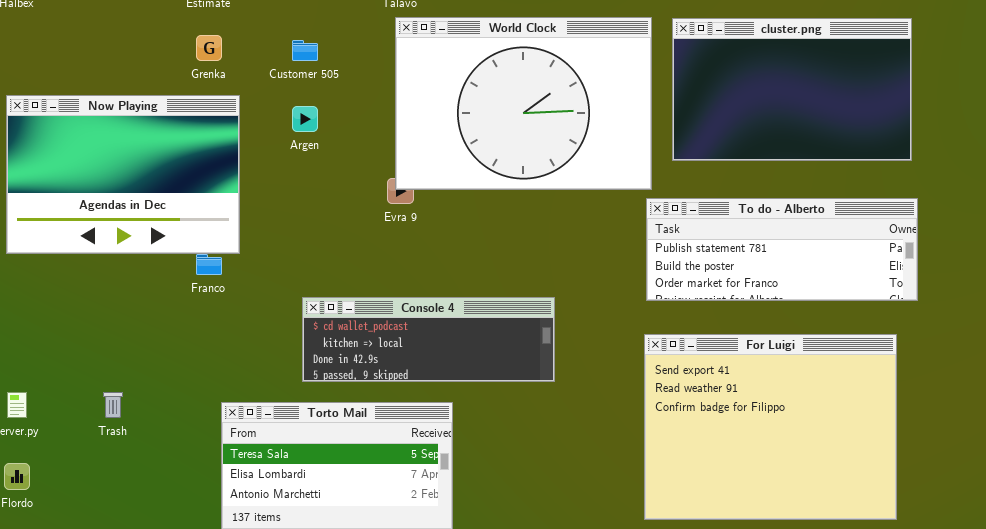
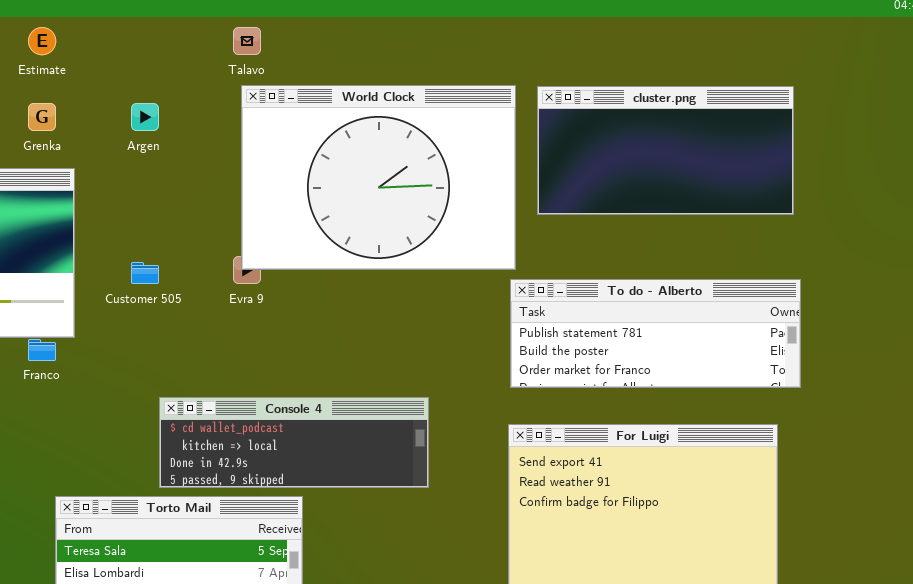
cluster.png: [672,18,912,161] -> [537,86,794,215], resized
Customer 505: [292,40,318,61] -> [131,262,159,284], moved
Argen: [292,106,318,132] -> [131,103,159,131], moved
Console 4: [302,297,555,382] -> [159,397,429,488], moved

